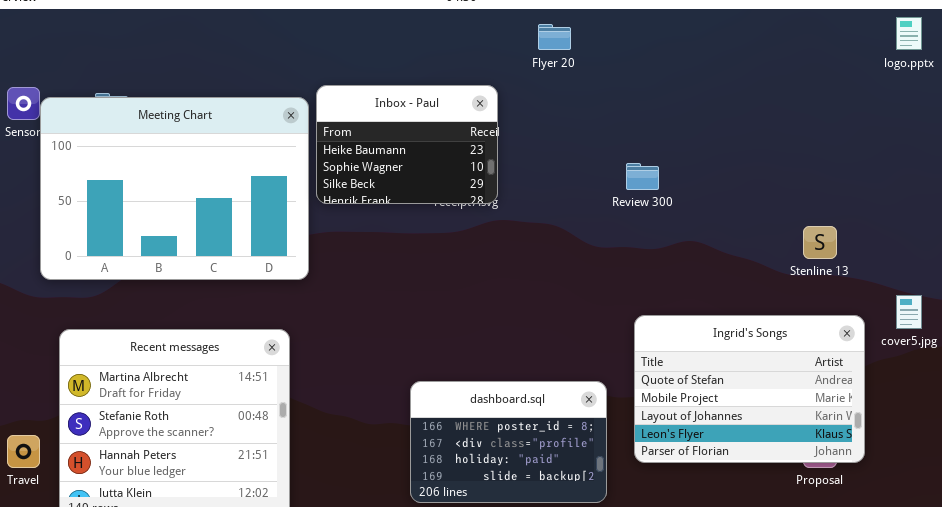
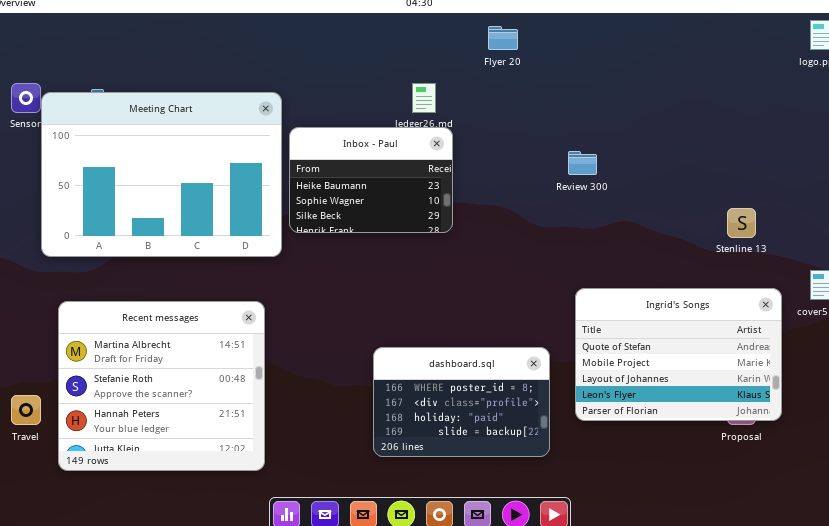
Inbox - Paul: [316,85,498,204] -> [289,127,453,233], moved

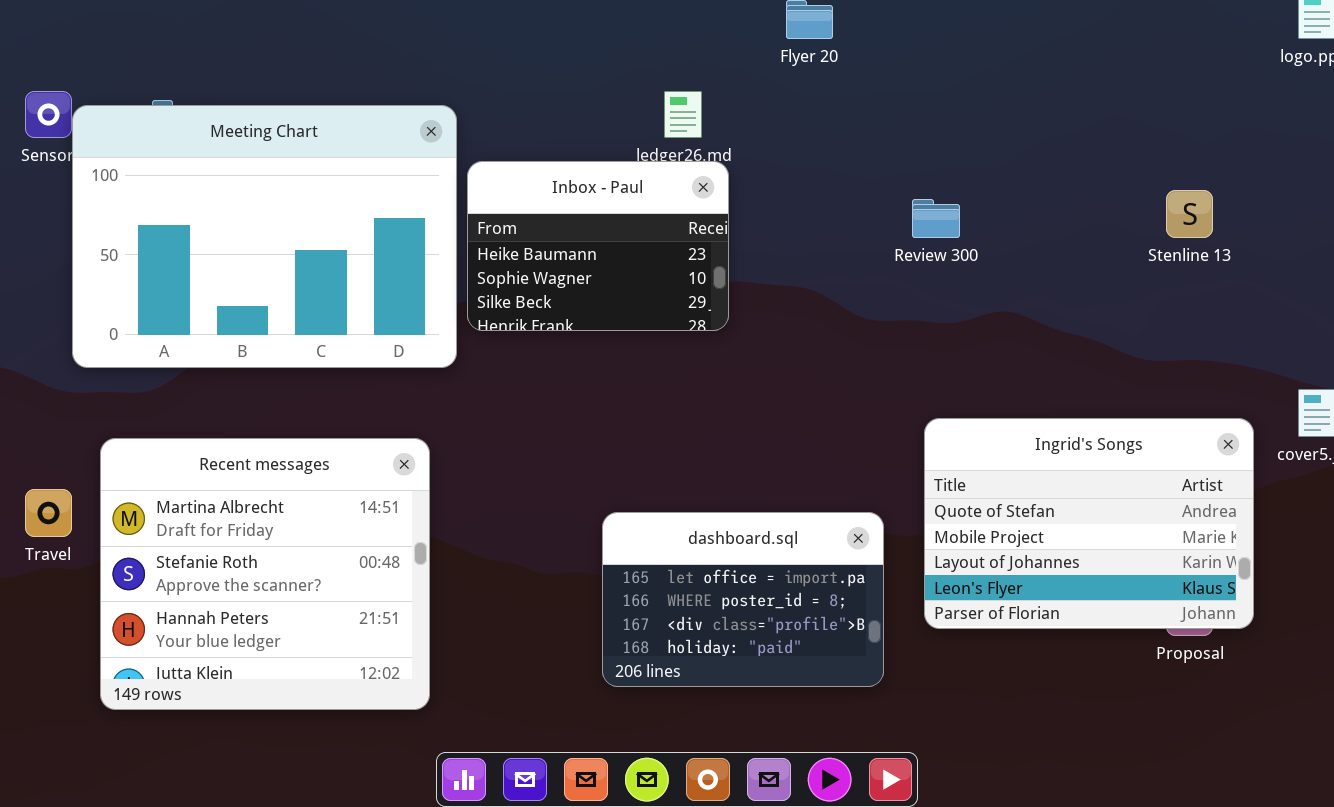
Stenline 13: [727,208,756,238] -> [1166,190,1213,238], moved
dashboard.sql: [373,347,550,457] -> [602,512,884,687], scrolled up 1 row
Travel: [11,395,41,425] -> [25,489,72,537], moved

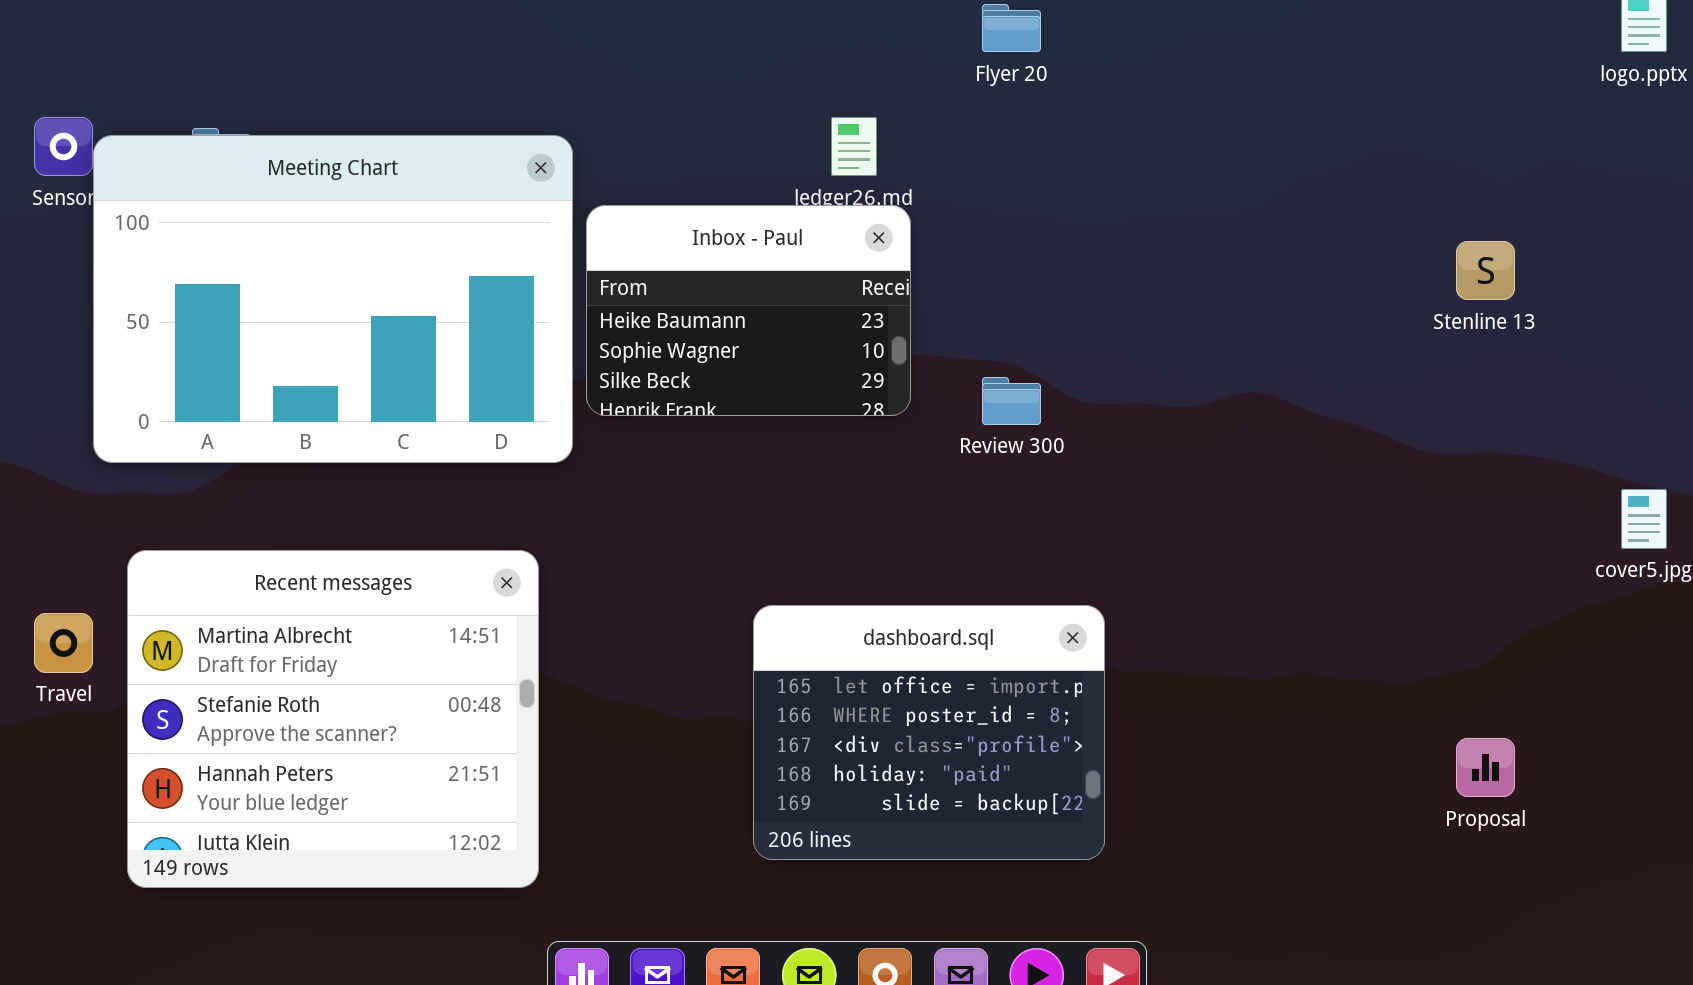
Review 300: [912,199,960,238] -> [982,377,1041,425], moved
Ingrid's Songs: [924,418,1254,629] -> none, closed
dashboard.sql: [602,512,884,687] -> [753,605,1105,860], resized

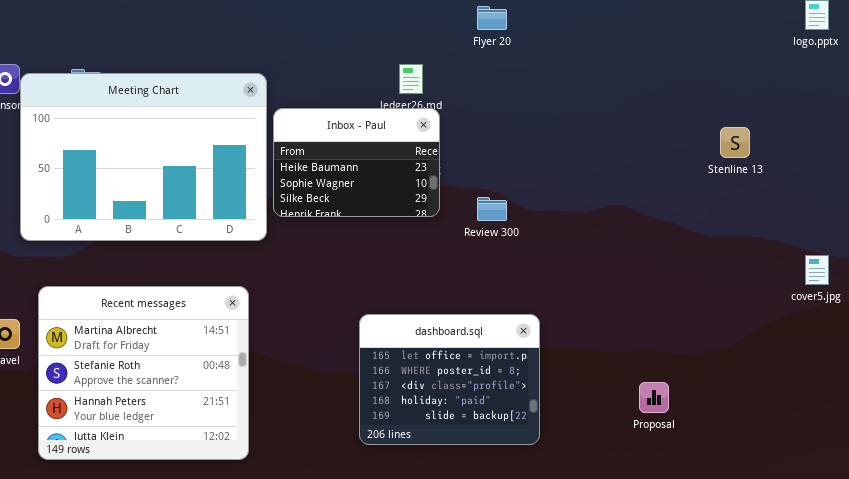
Proposal: [1456,738,1515,797] -> [639,382,669,413], moved

